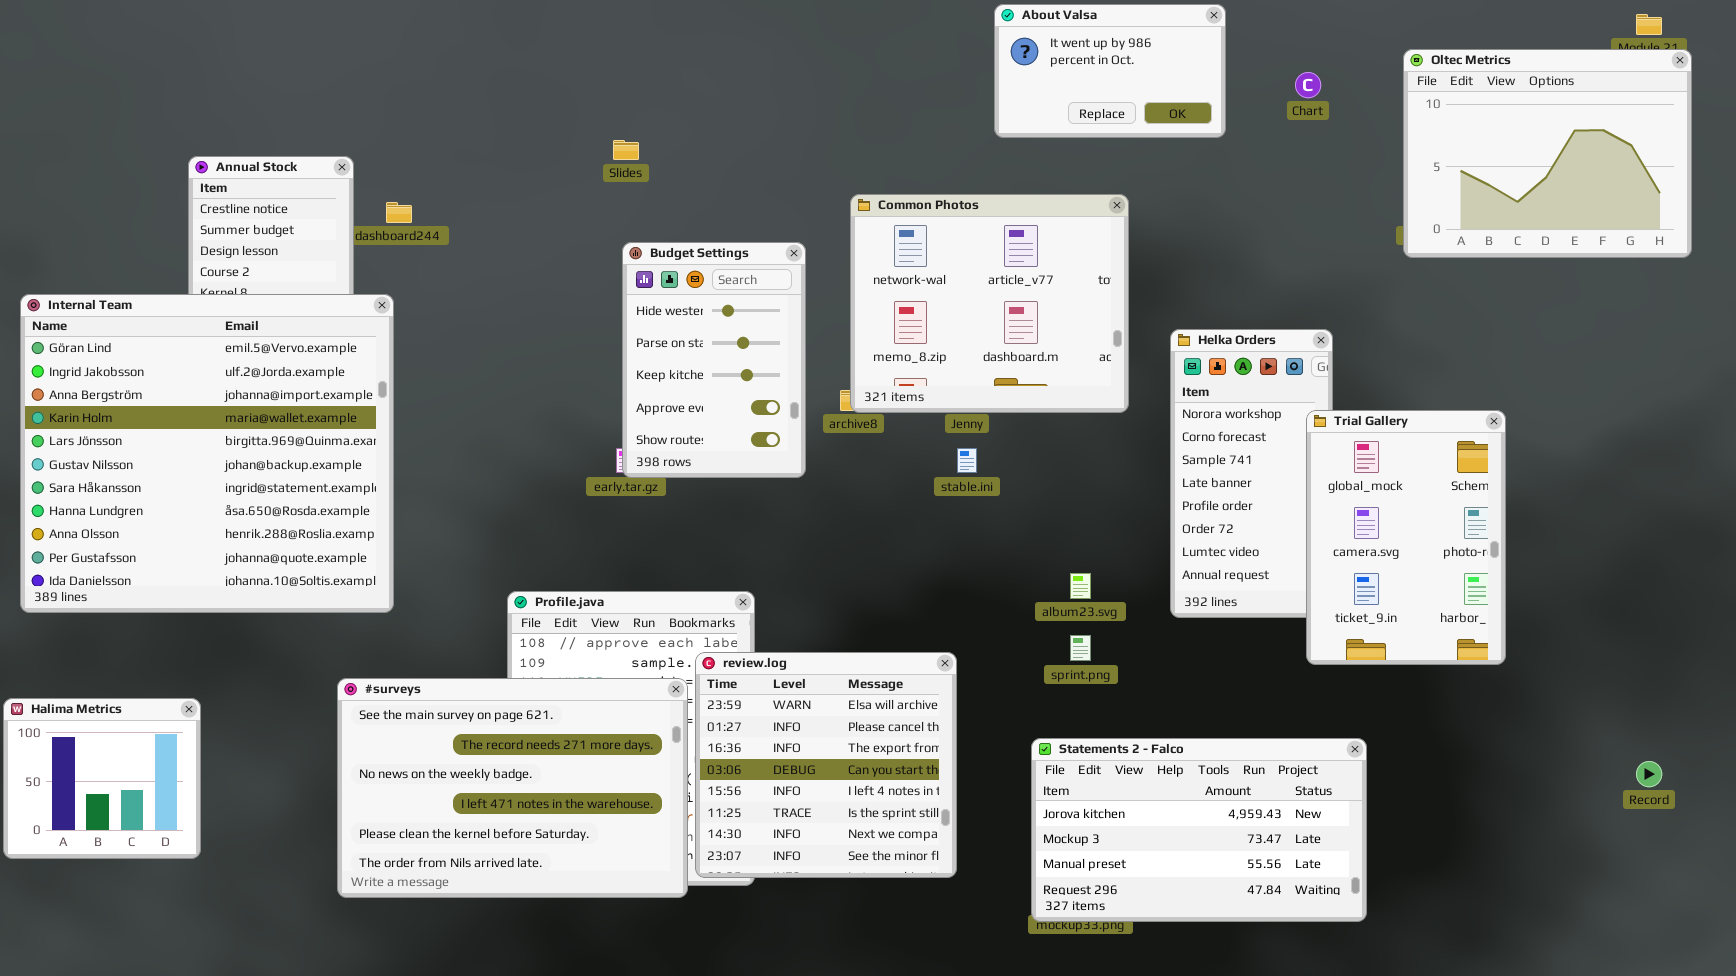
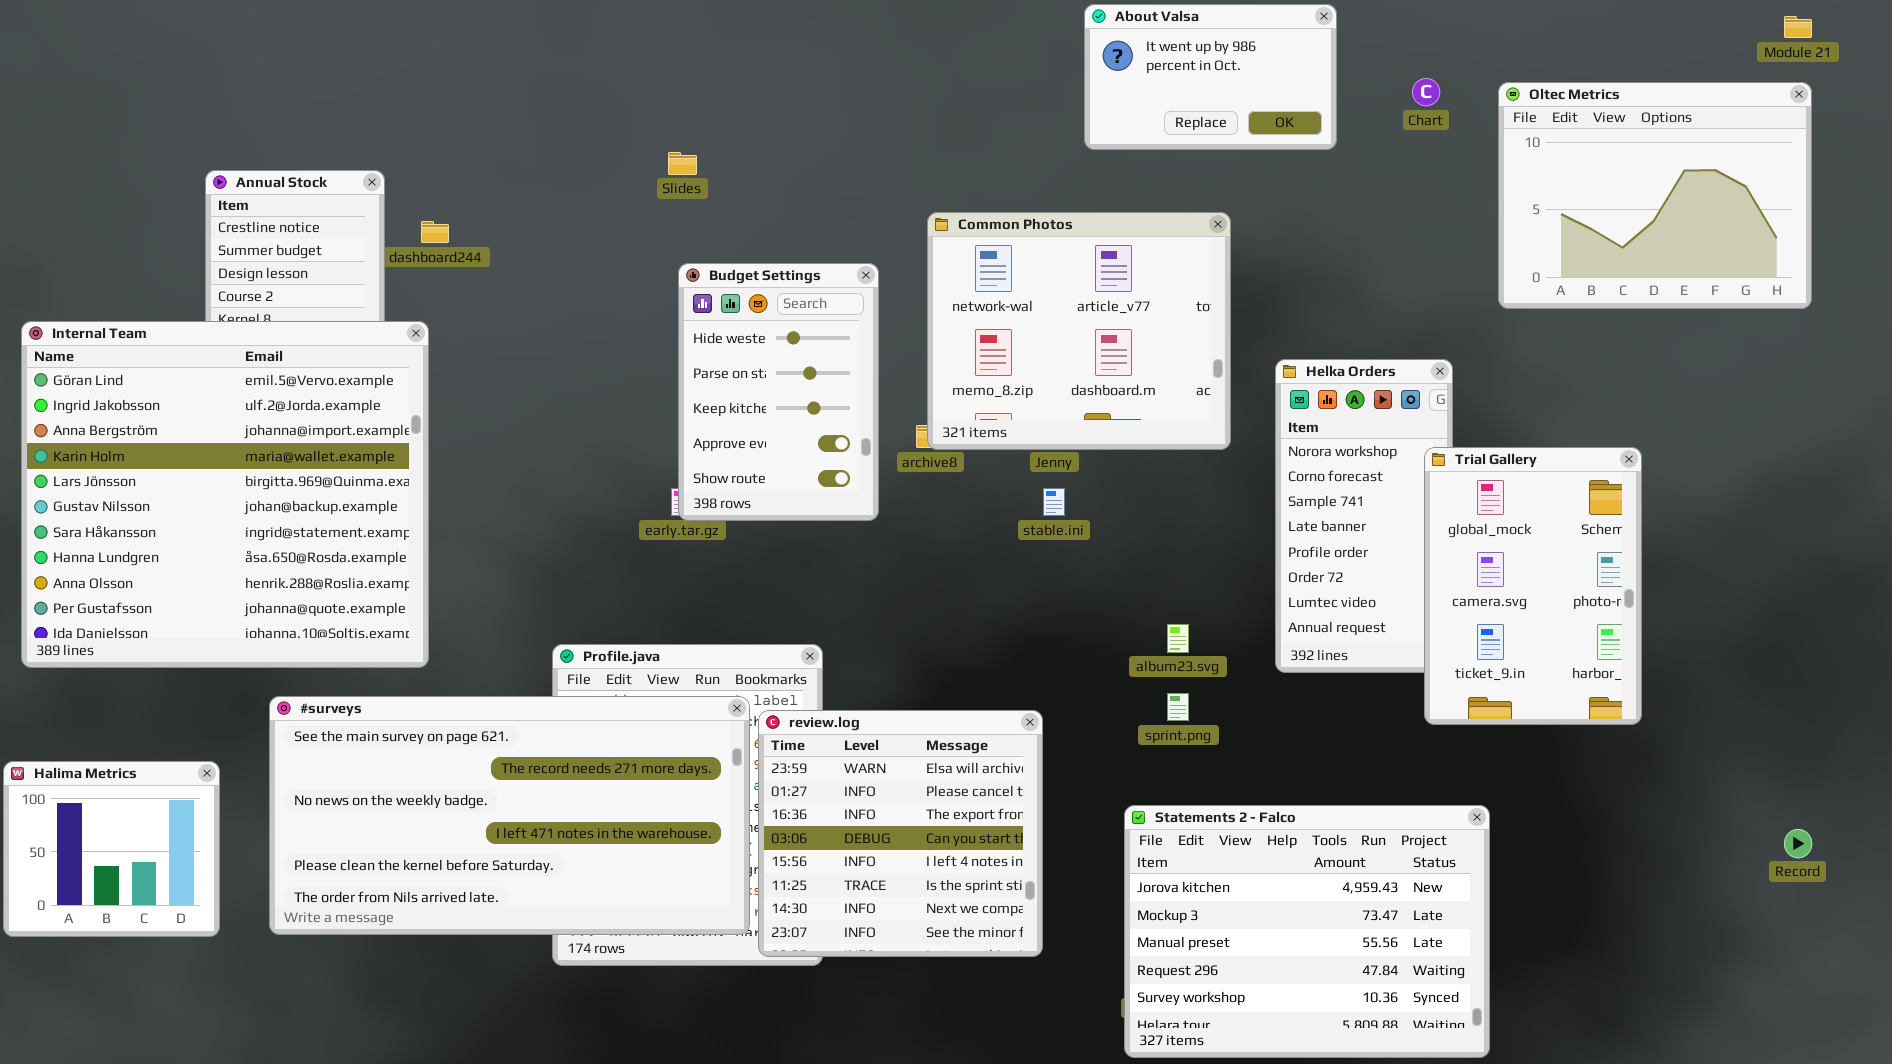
Oltec Metrics: [1403,49,1692,258] -> [1498,82,1812,309], moved
#surveys: [337,678,688,898] -> [269,696,750,935], moved, resized
Statements 2 - Falco: [1031,738,1367,922] -> [1124,805,1490,1058], resized

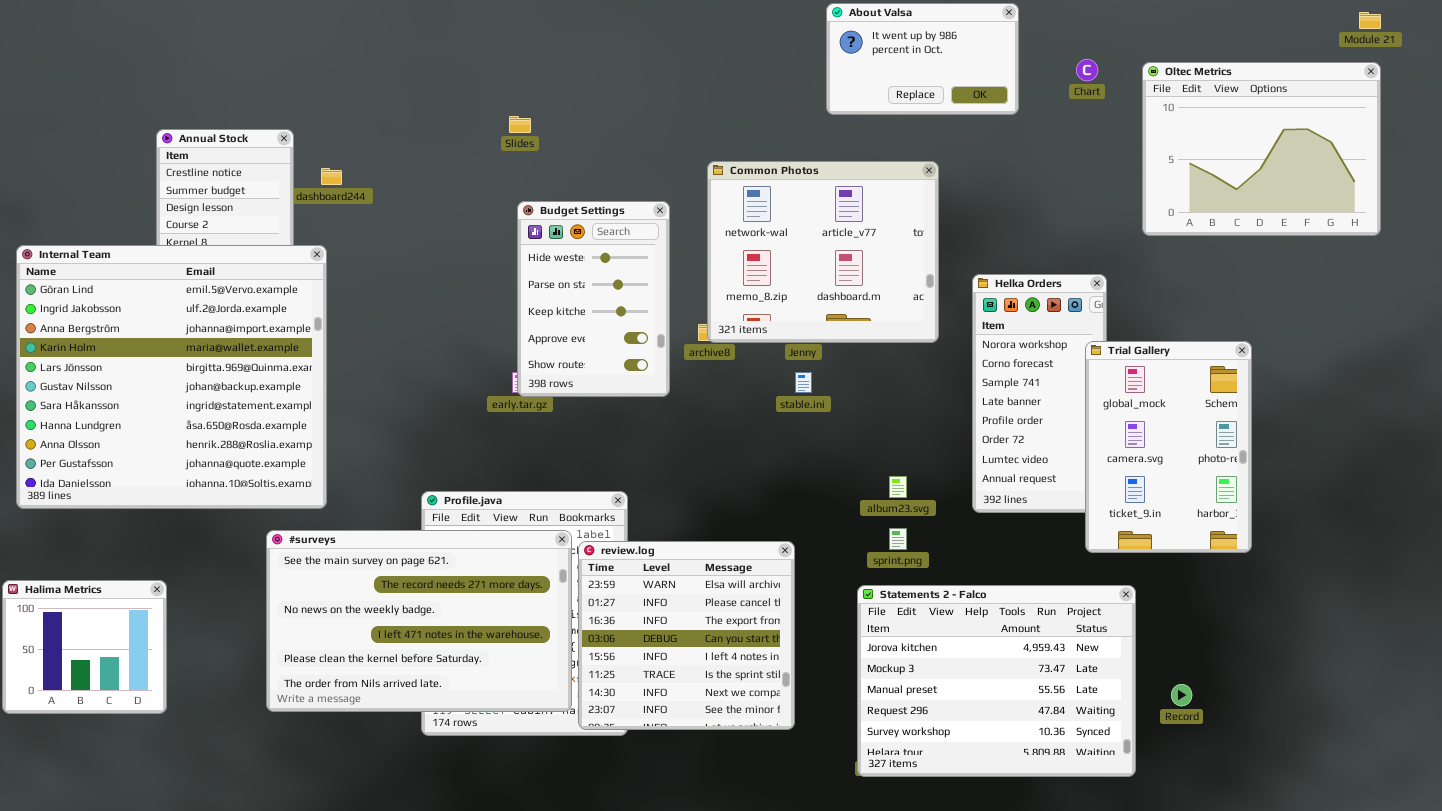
#surveys: [269,696,750,935] -> [266,530,572,712], resized
Statements 2 - Falco: [1124,805,1490,1058] -> [857,585,1136,777], moved
Record: [1784,829,1812,858] -> [1171,684,1192,706], moved

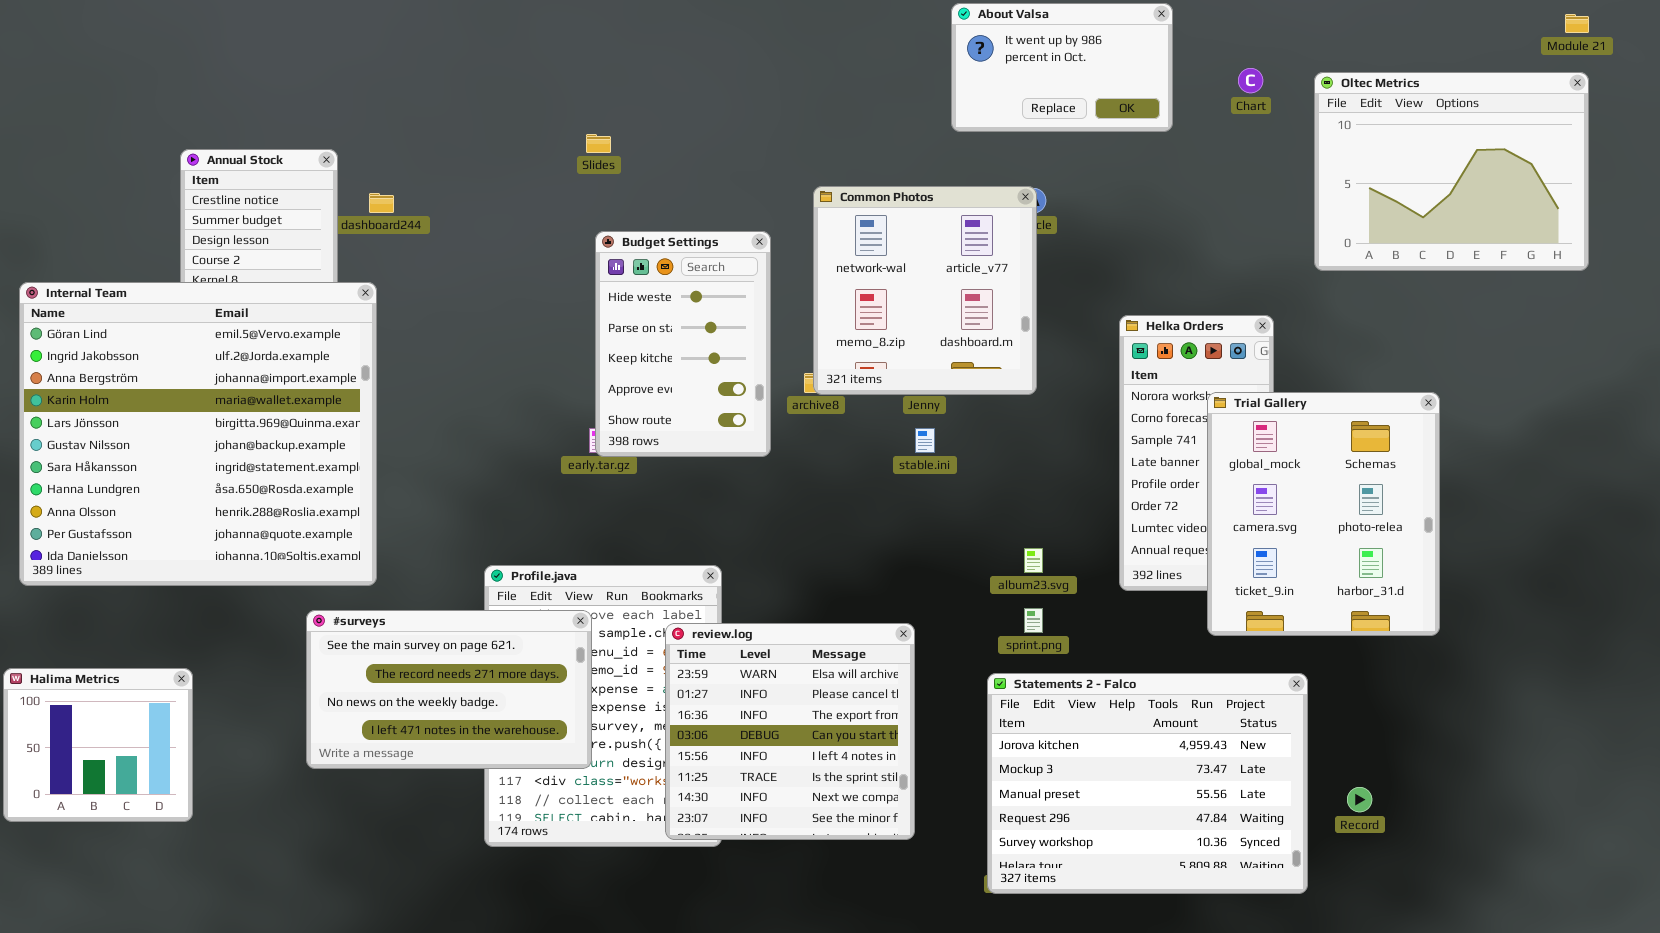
Common Photos: [707,161,939,343] -> [813,186,1037,395], resized
Trial Gallery: [1085,341,1252,553] -> [1207,392,1440,636], resized
#surveys: [266,530,572,712] -> [306,610,592,769], resized

